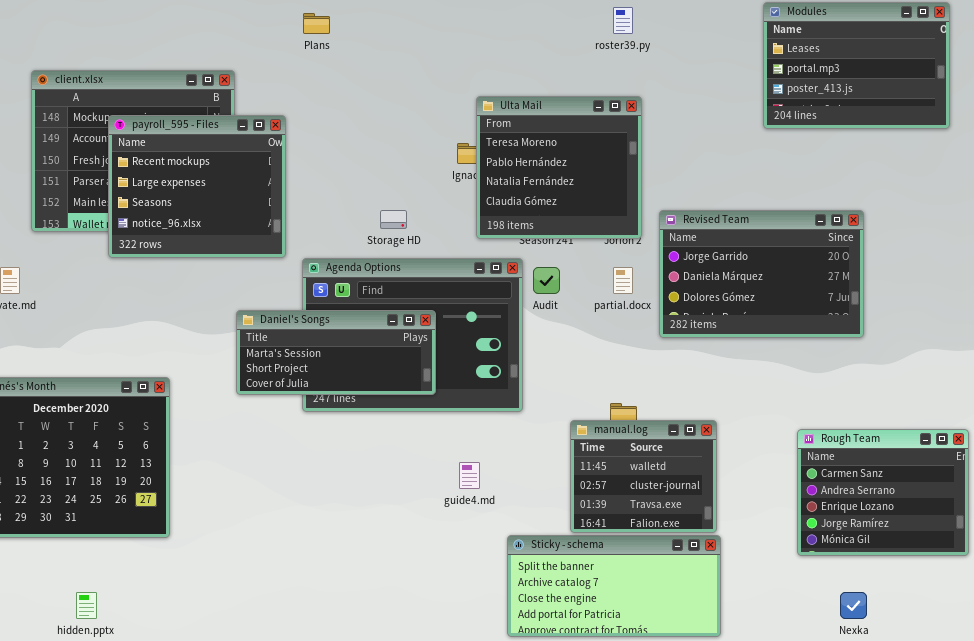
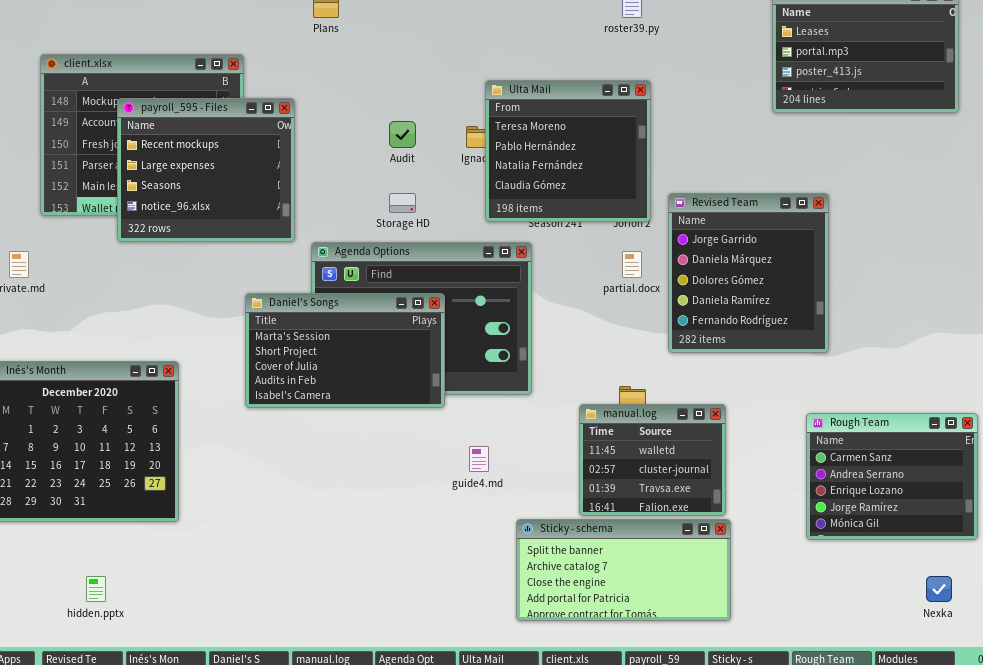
Revised Team: [659,210,864,338] -> [668,193,829,353], resized
Audit: [533,267,560,294] -> [389,121,416,148], moved
Daniel's Songs: [236,310,436,395] -> [245,293,445,408], resized
Nexka: [840,592,867,619] -> [926,576,952,602], moved

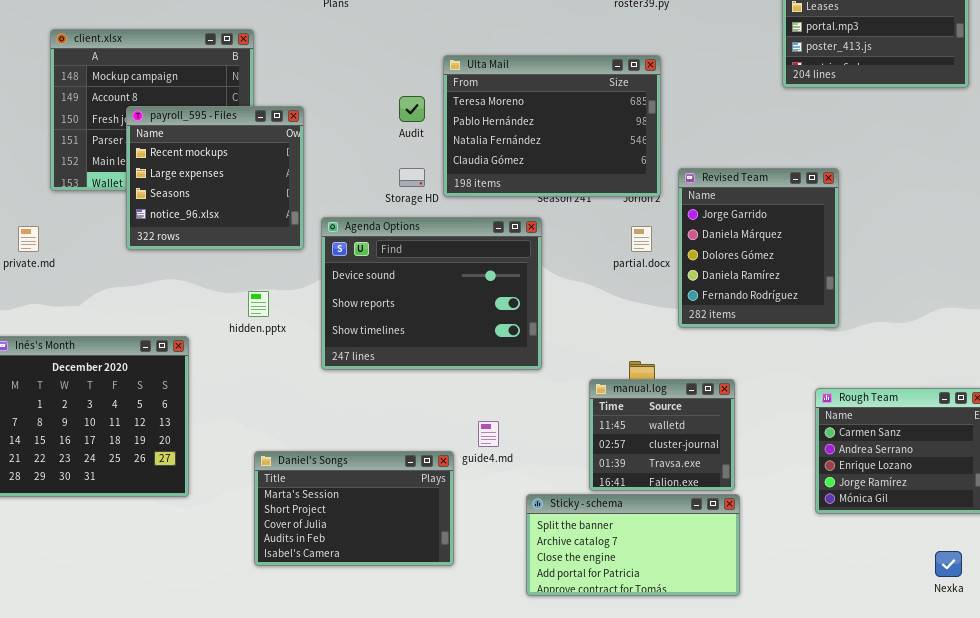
Ulta Mail: [485,80,651,222] -> [443,55,661,197], resized
payroll_595 - Files: [117,98,295,242] -> [126,106,304,250], moved
Daniel's Songs: [245,293,445,408] -> [254,451,454,566], moved
hidden.pptx: [86,576,106,602] -> [248,291,269,317], moved

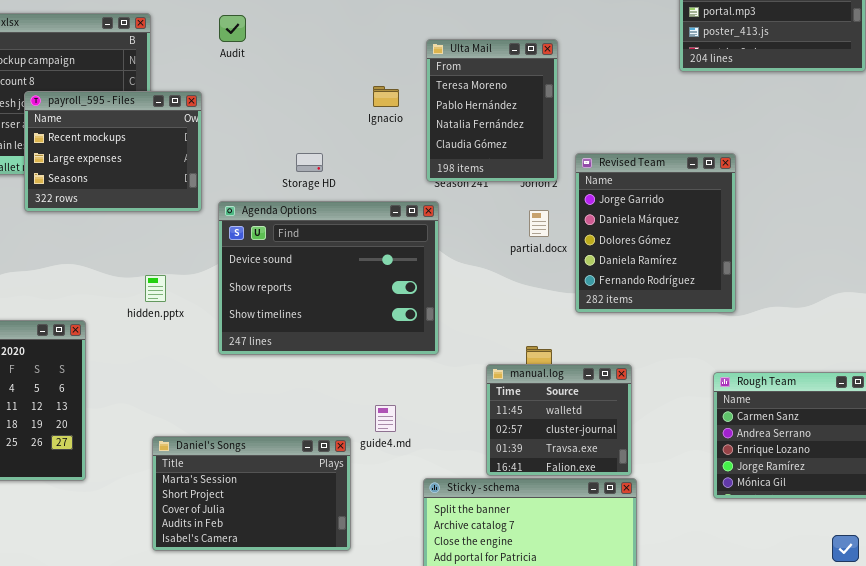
Ulta Mail: [443,55,661,197] -> [426,39,558,182], resized
Audit: [399,96,425,122] -> [219,15,246,42], moved
payroll_595 - Files: [126,106,304,250] -> [24,91,202,212], resized

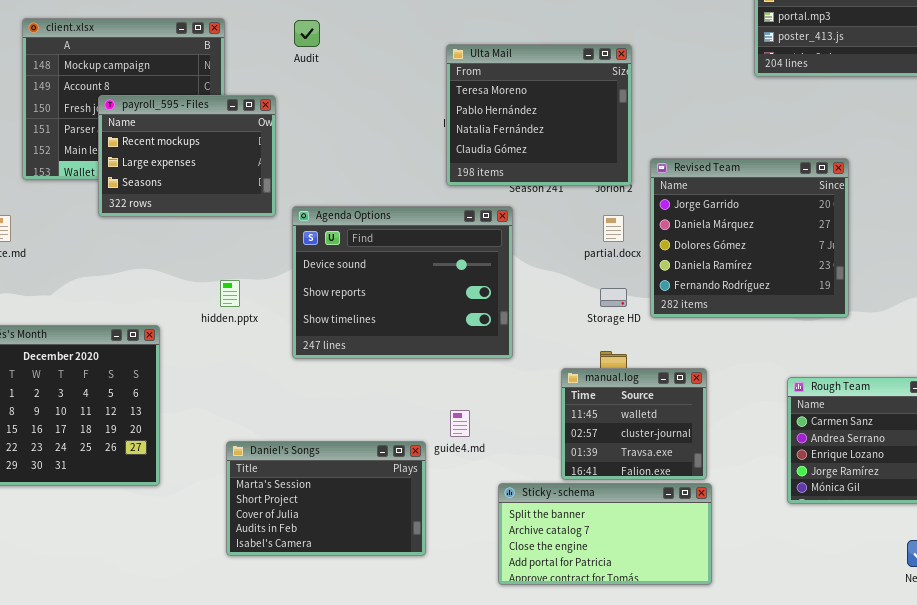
Ulta Mail: [426,39,558,182] -> [446,44,632,186], resized
Storage HD: [296,153,323,172] -> [600,288,627,307], moved
Revised Team: [575,153,736,313] -> [650,158,849,318], resized

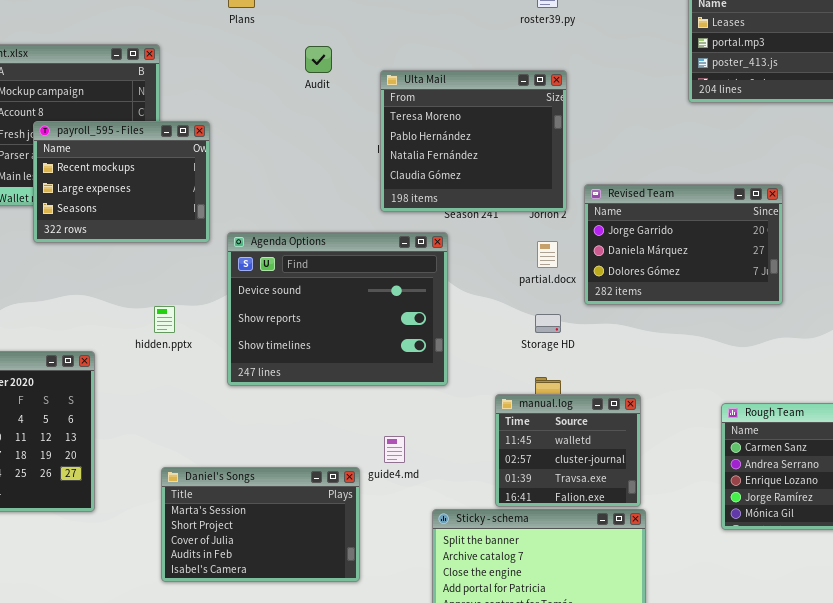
Audit: [294,20,320,47] -> [305,46,332,73], moved
Revised Team: [650,158,849,318] -> [584,184,783,305], resized

